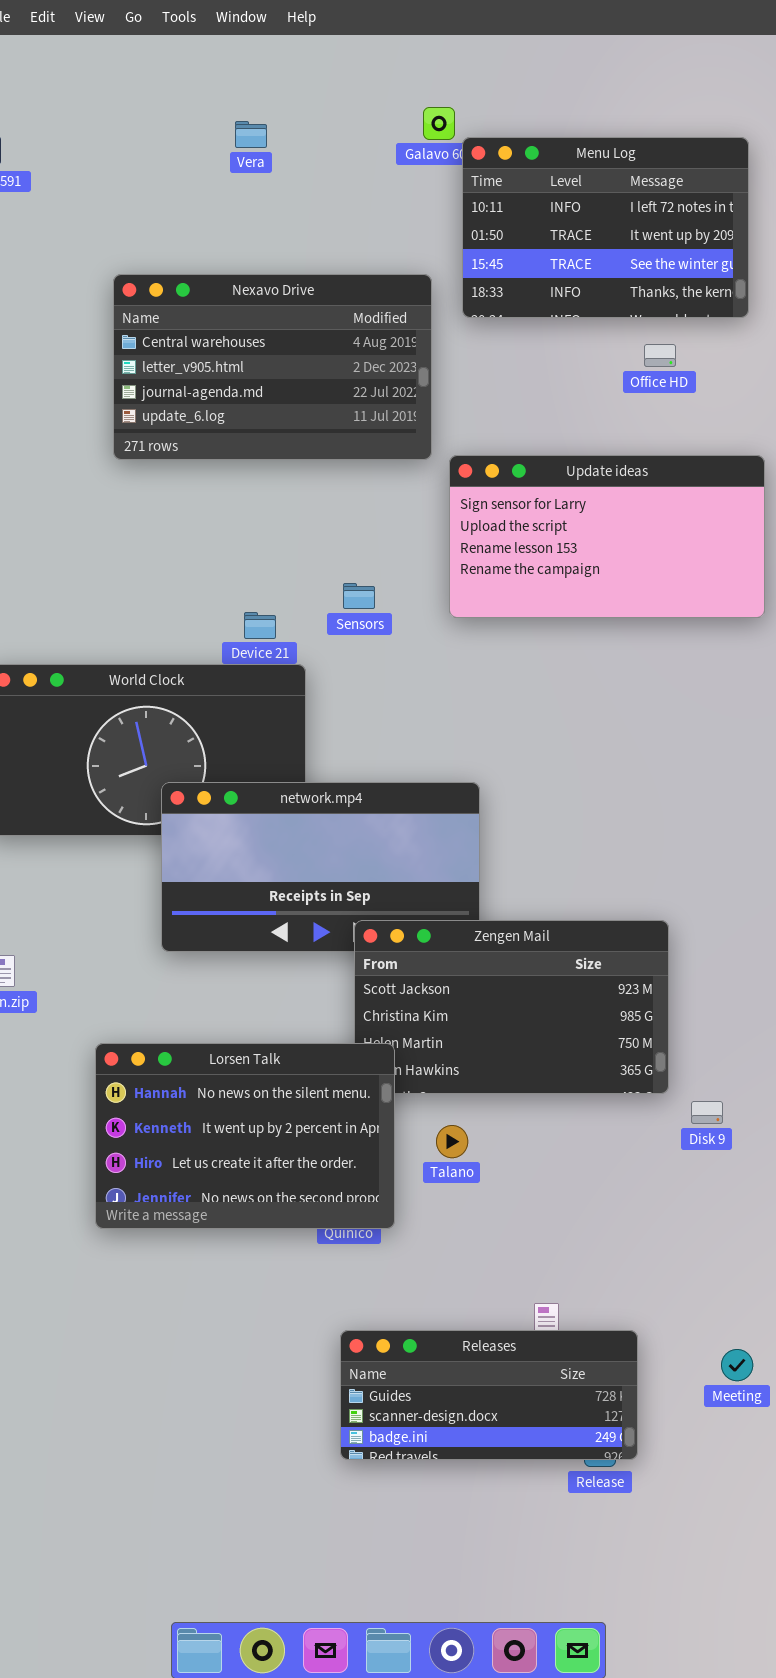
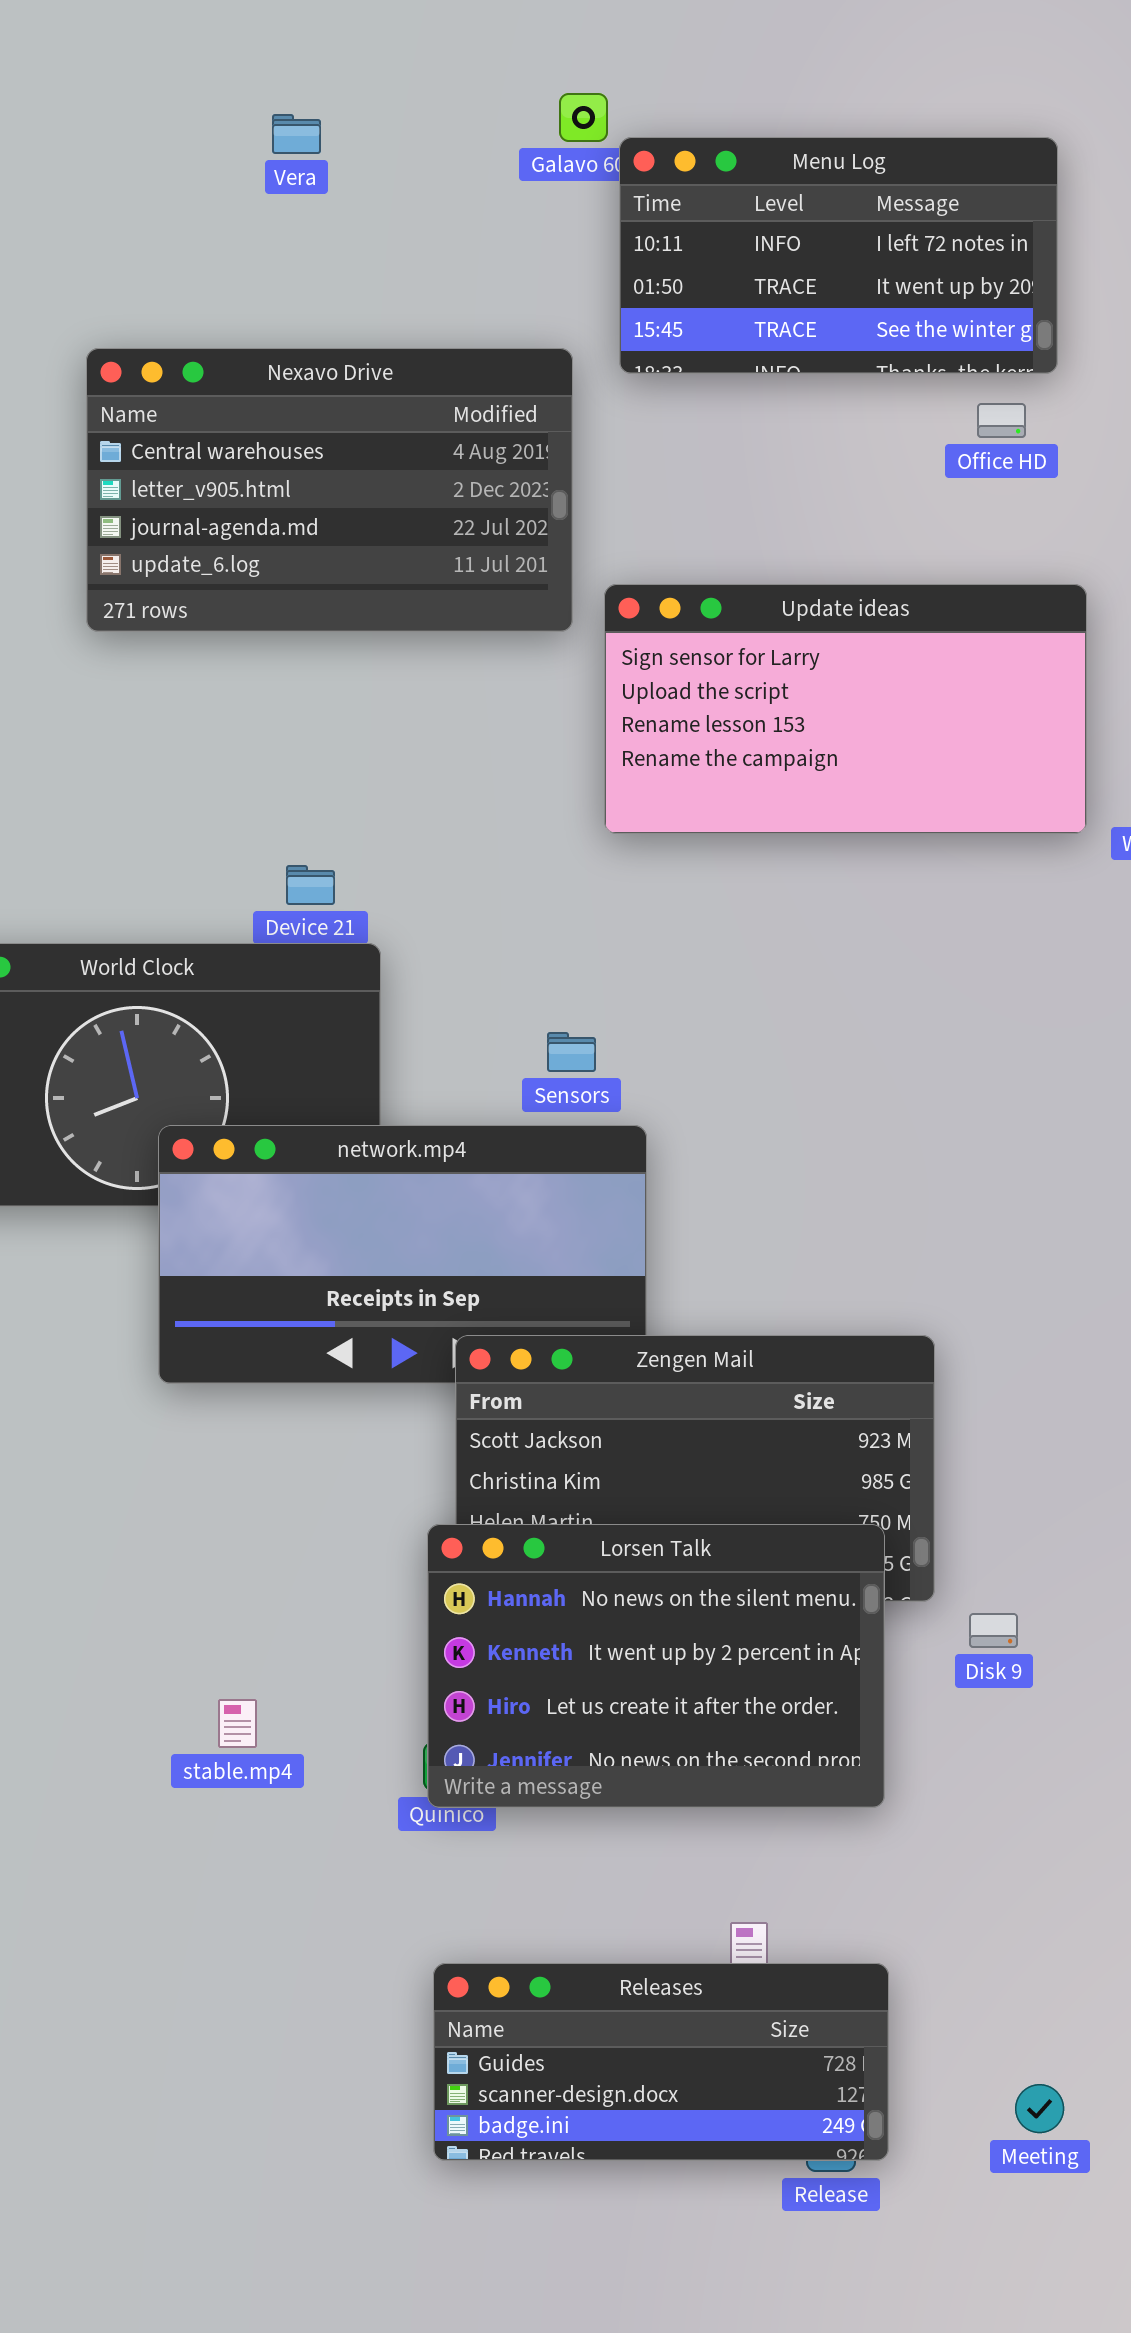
Menu Log: [462,137,749,318] -> [619,137,1058,374], resized
Office HD: [644,344,676,367] -> [977,403,1026,438], moved
Update ideas: [449,455,765,618] -> [604,584,1087,834], moved
Sensors: [343,583,375,609] -> [547,1032,596,1072], moved
Lorsen Talk: [95,1043,395,1229] -> [427,1524,885,1808], moved
Meeting: [721,1349,753,1381] -> [1015,2084,1064,2133], moved

